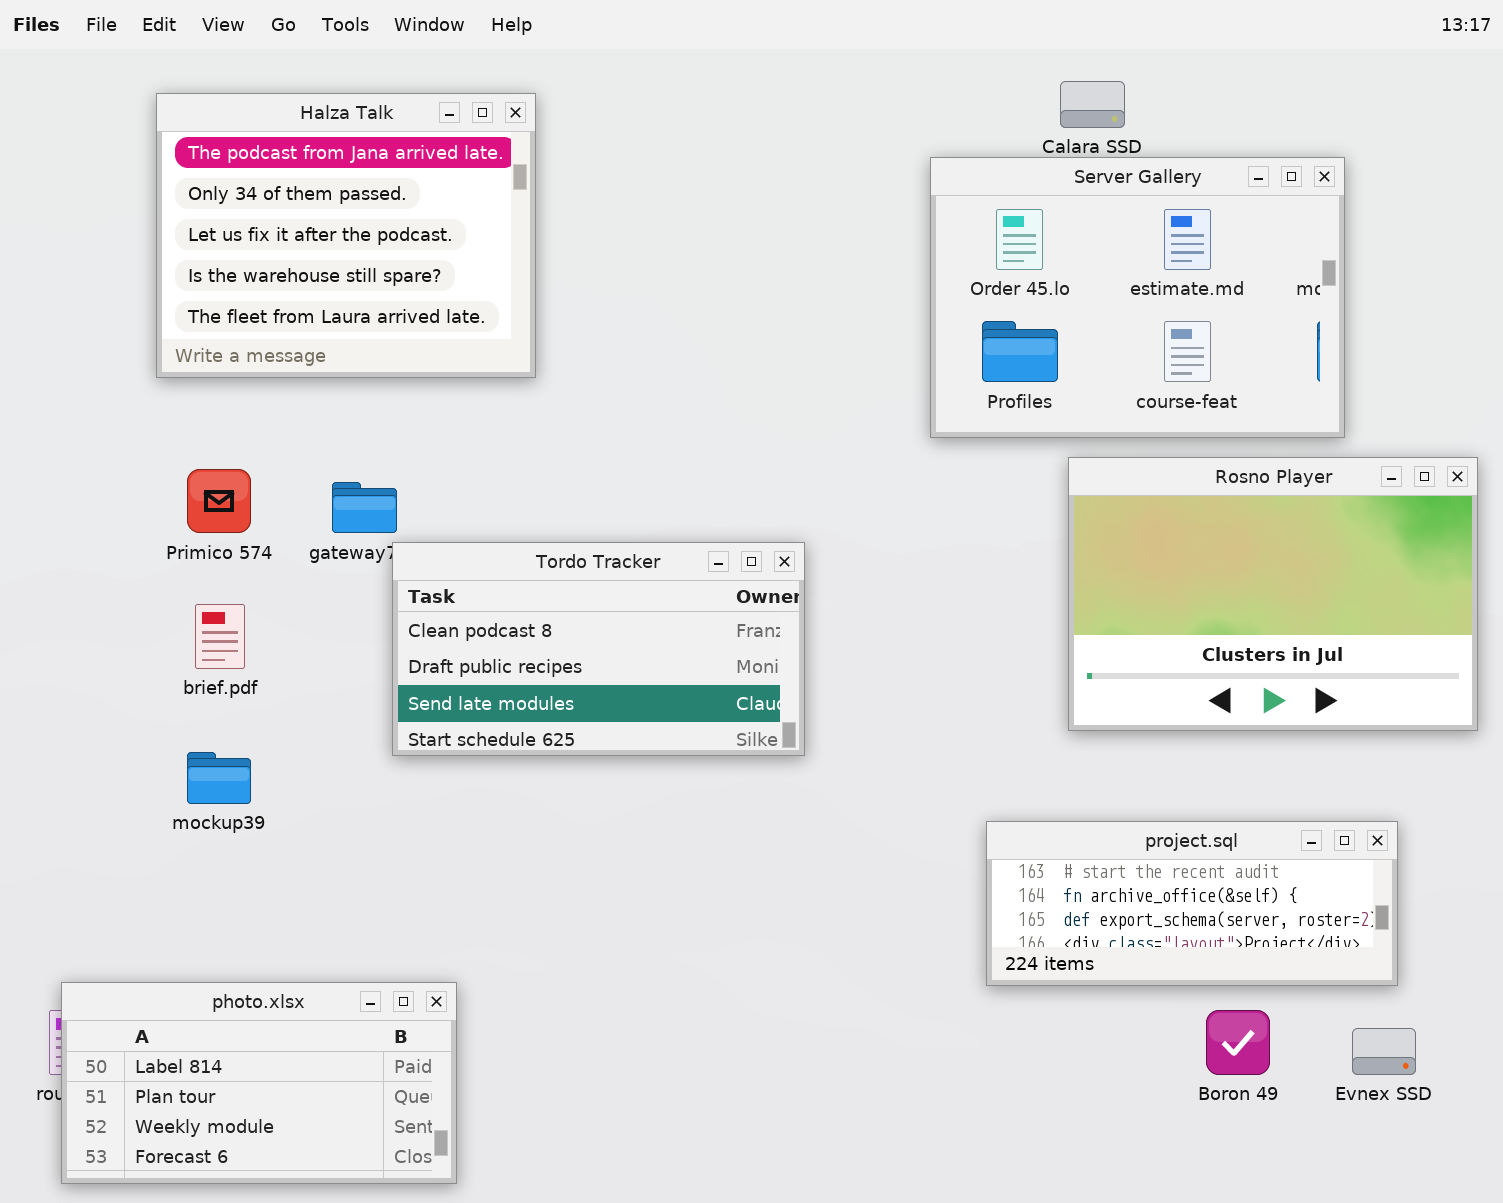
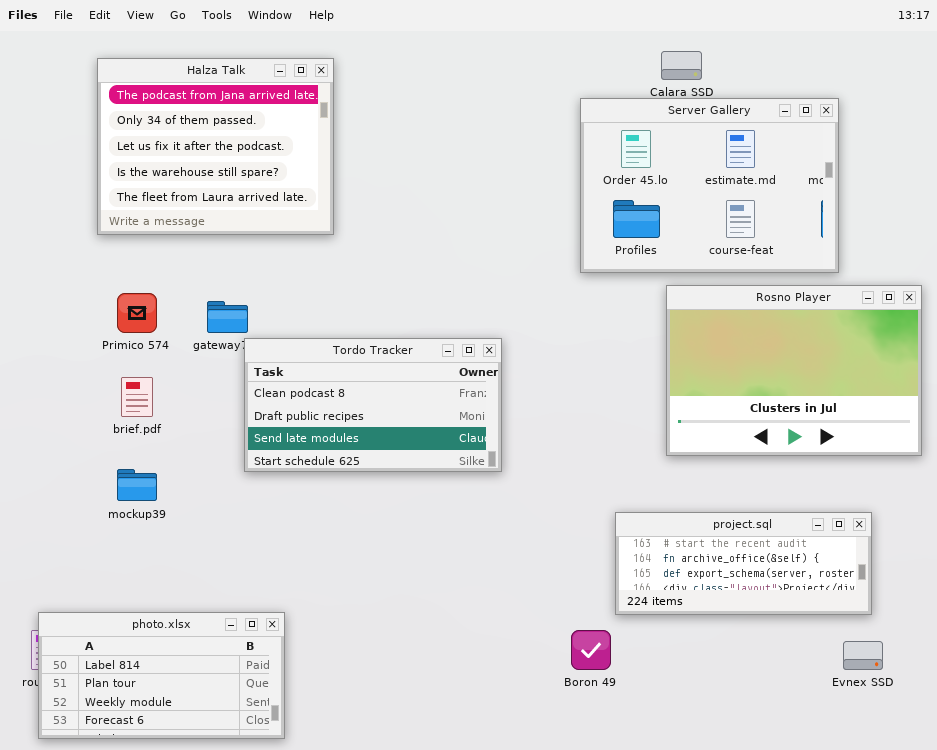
Boron 49: [1206,1010,1270,1075] -> [571,630,611,670], moved

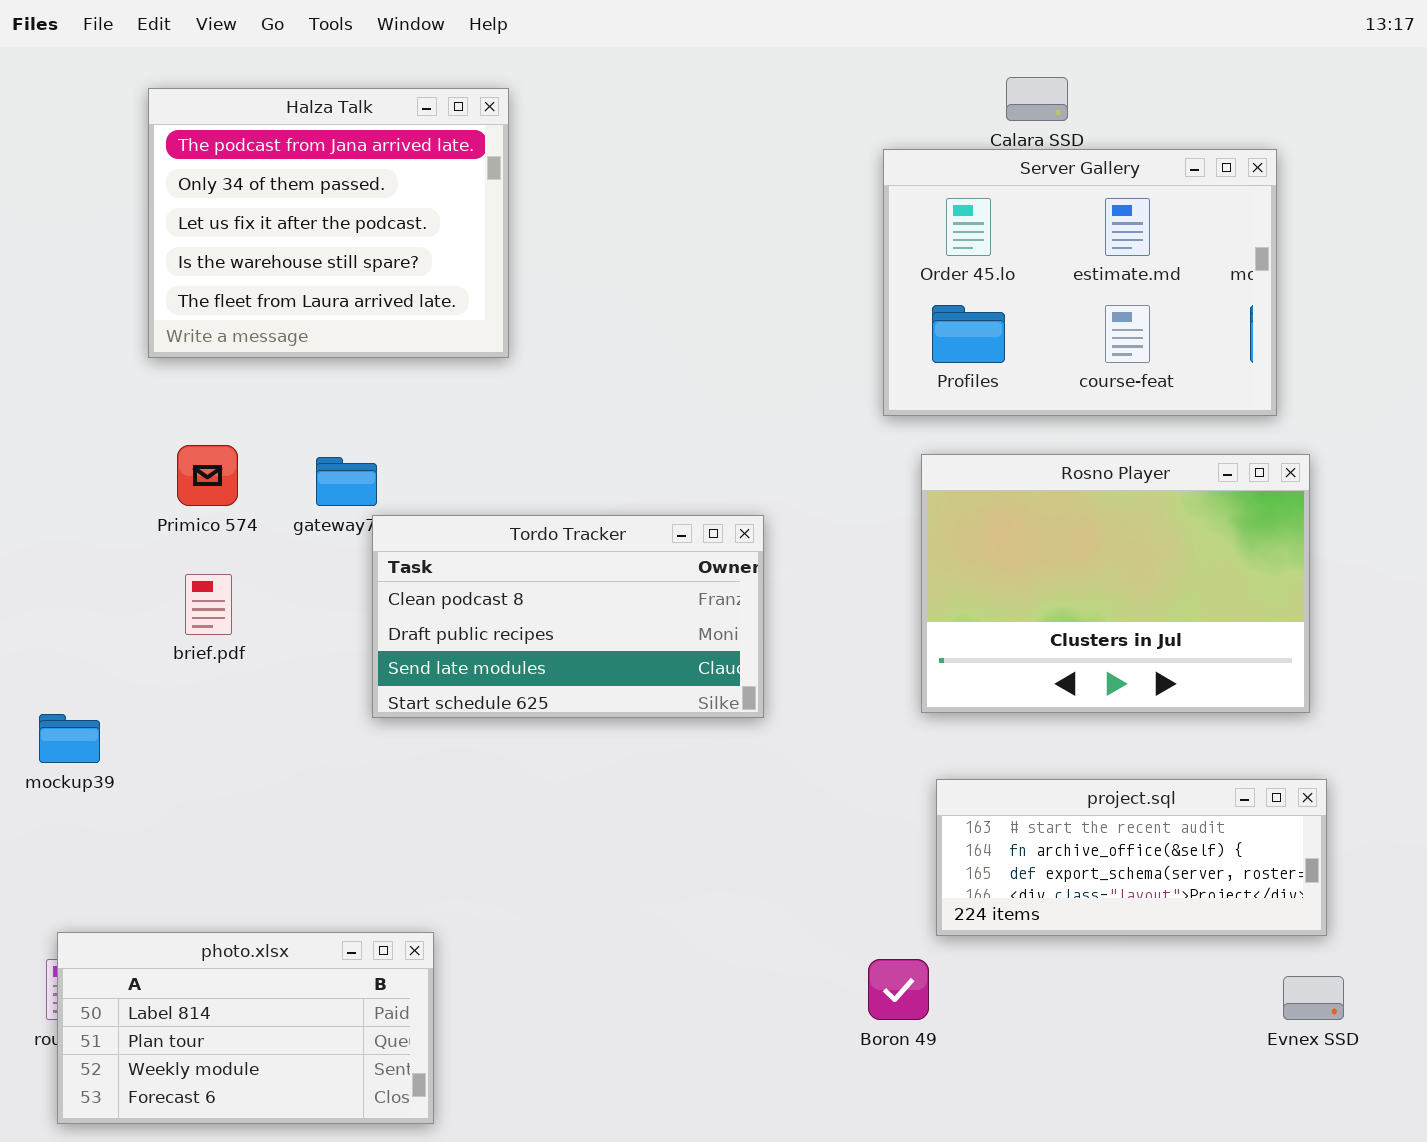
Rosno Player: [666,285,922,456] -> [921,454,1310,713], moved
mockup39: [117,469,157,501] -> [39,714,100,763], moved

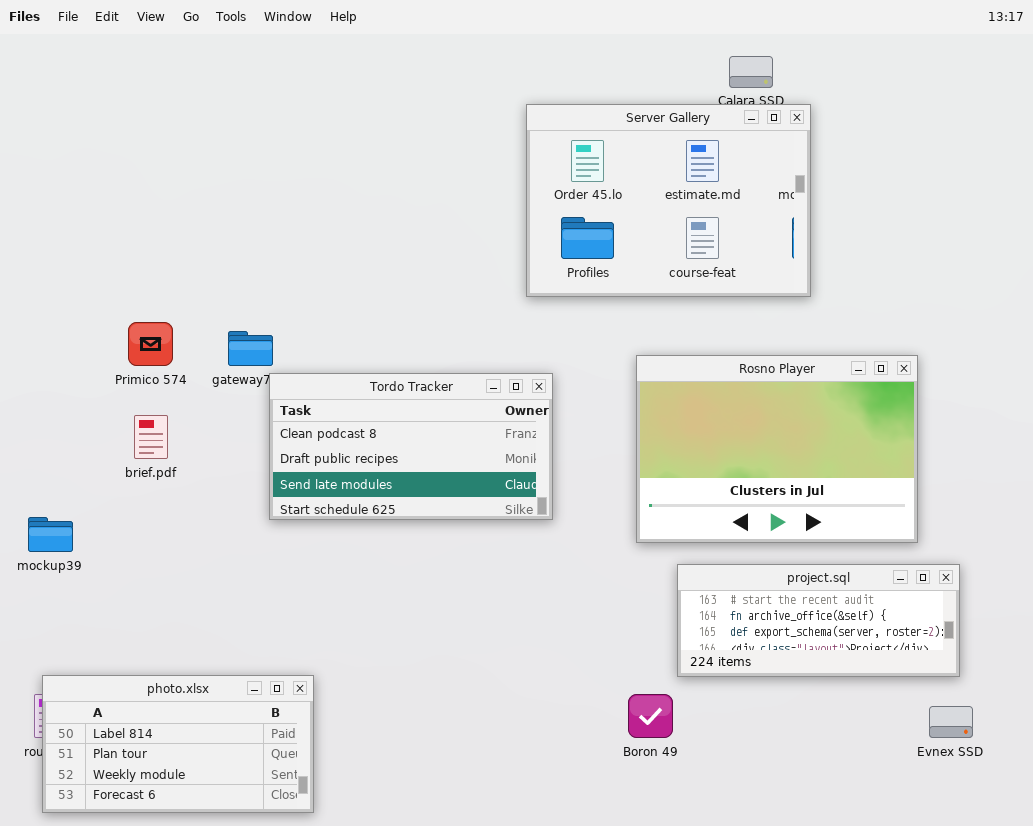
Halza Talk: [148,88,509,358] -> none, closed
Server Gallery: [883,149,1277,416] -> [526,104,811,297], moved
Rosno Player: [921,454,1310,713] -> [636,355,918,543], moved

